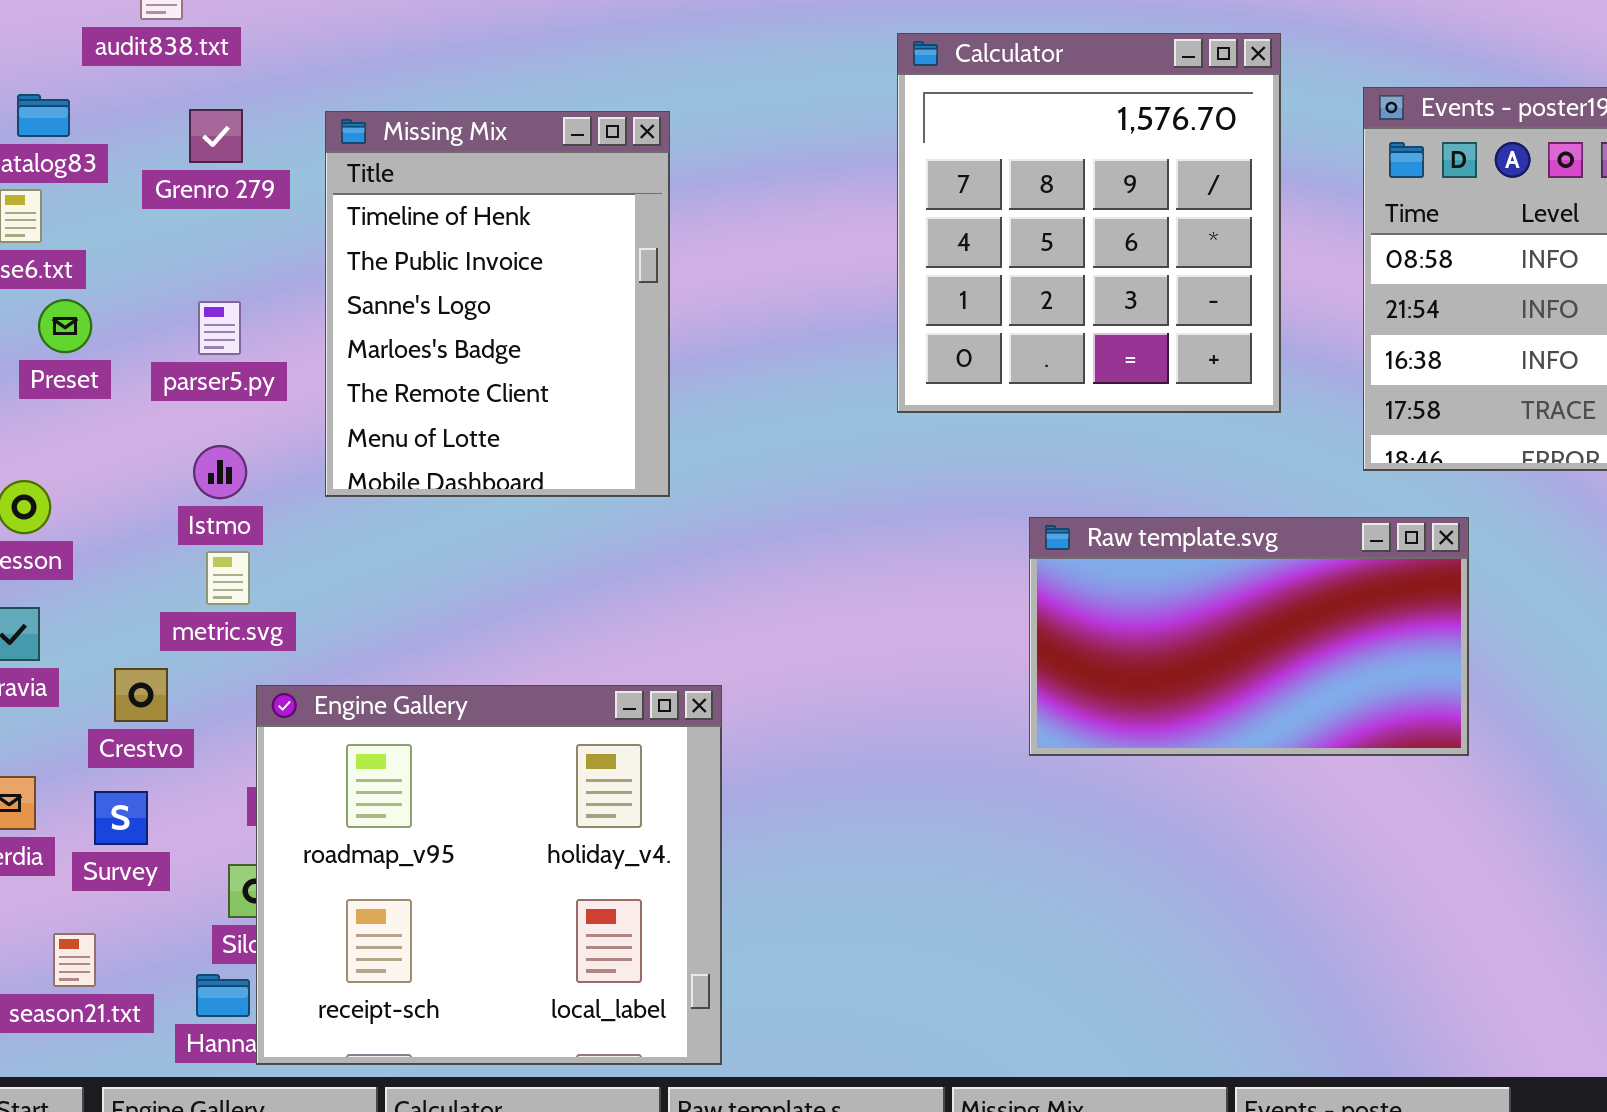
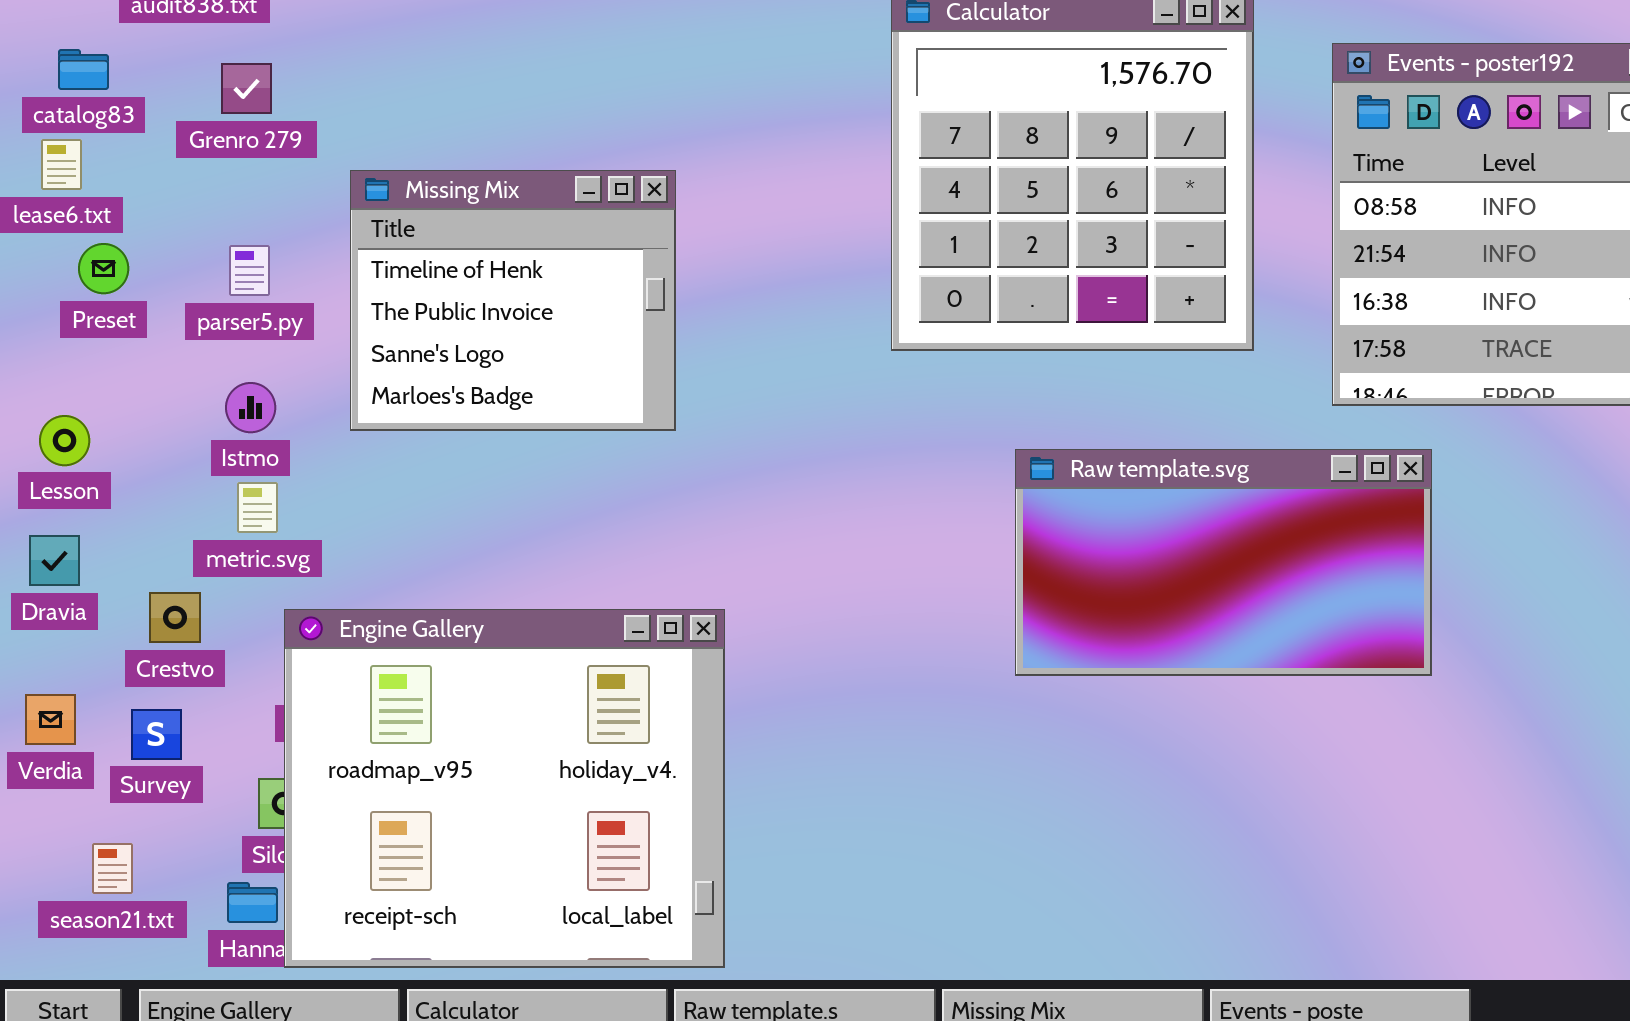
Missing Mix: [325,111,670,497] -> [350,170,676,431], resized

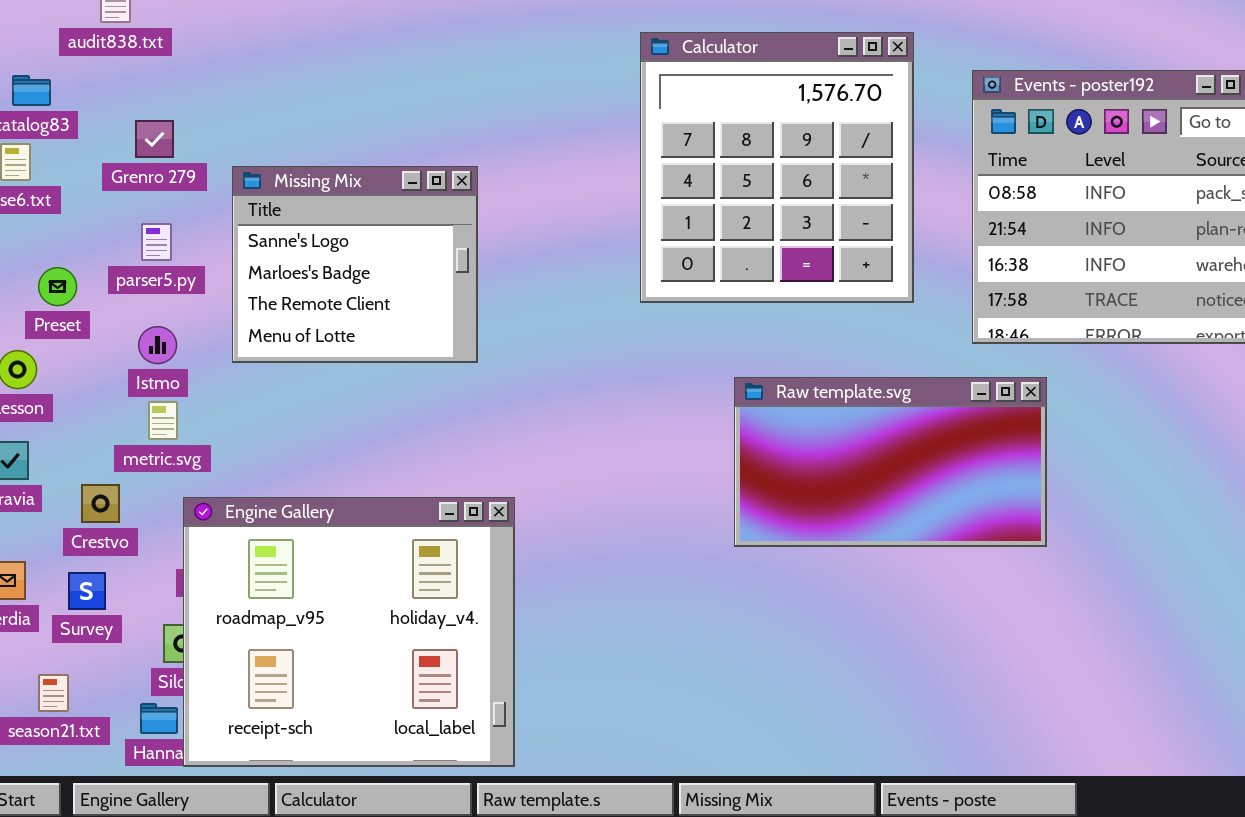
Grenro 279: [221,63,272,114] -> [135,120,174,158], moved
Missing Mix: [350,170,676,431] -> [232,166,478,363], scrolled down 2 rows
Preset: [78,243,129,294] -> [38,267,77,306], moved

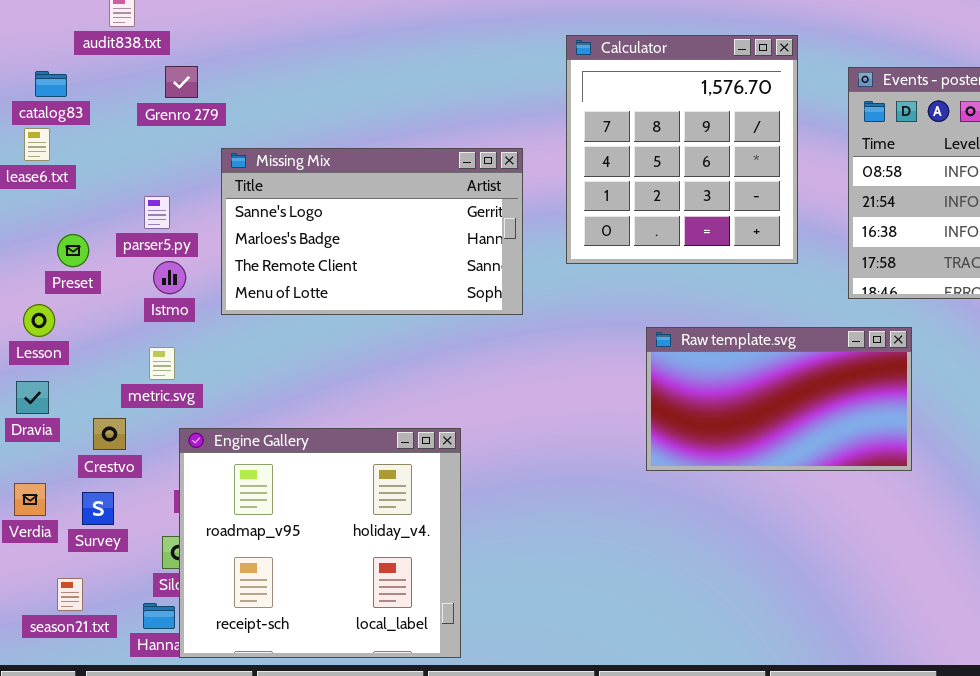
Grenro 279: [135,120,174,158] -> [165,66,198,98], moved
Missing Mix: [232,166,478,363] -> [221,148,523,315], resized
Istmo: [138,326,177,364] -> [153,261,186,294], moved

